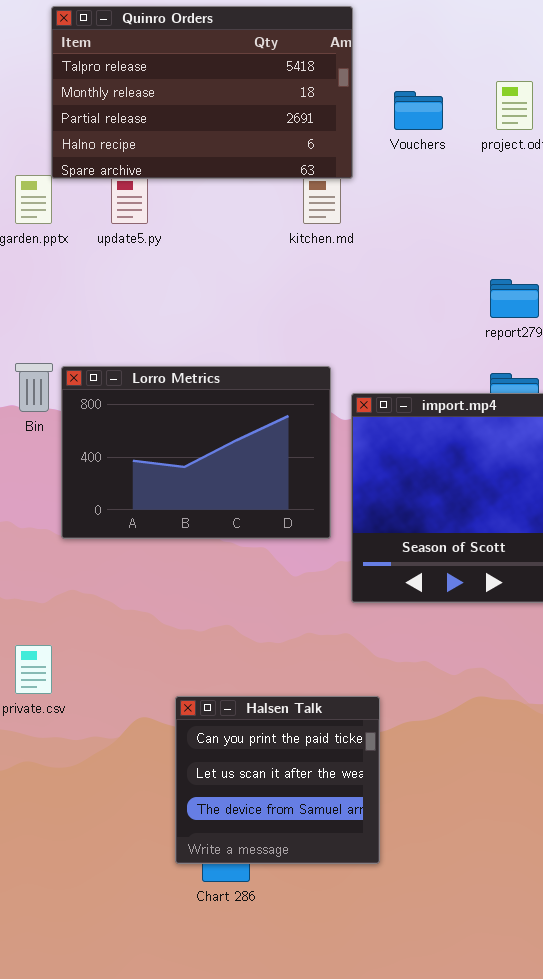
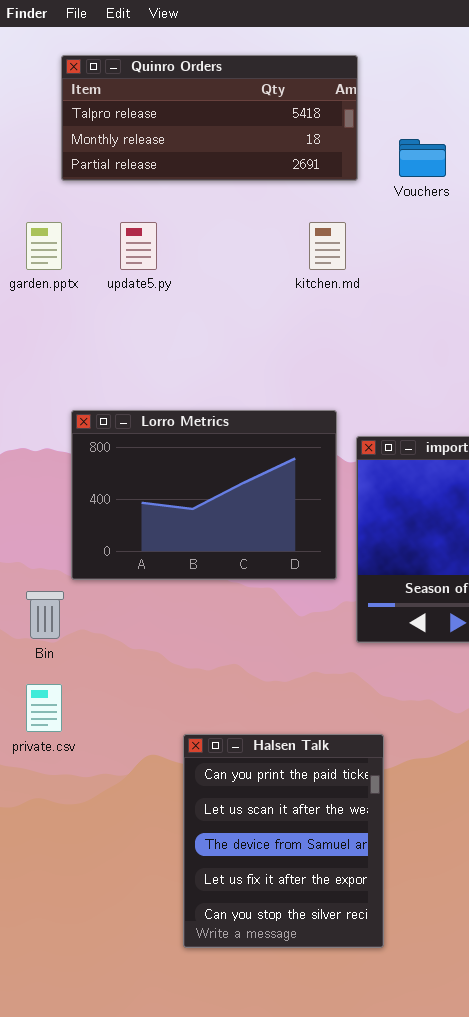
Quinro Orders: [51,6,353,179] -> [61,55,358,181], resized
Bin: [15,363,53,412] -> [26,591,64,639], moved
Halsen Talk: [175,696,380,864] -> [183,734,384,948], resized

